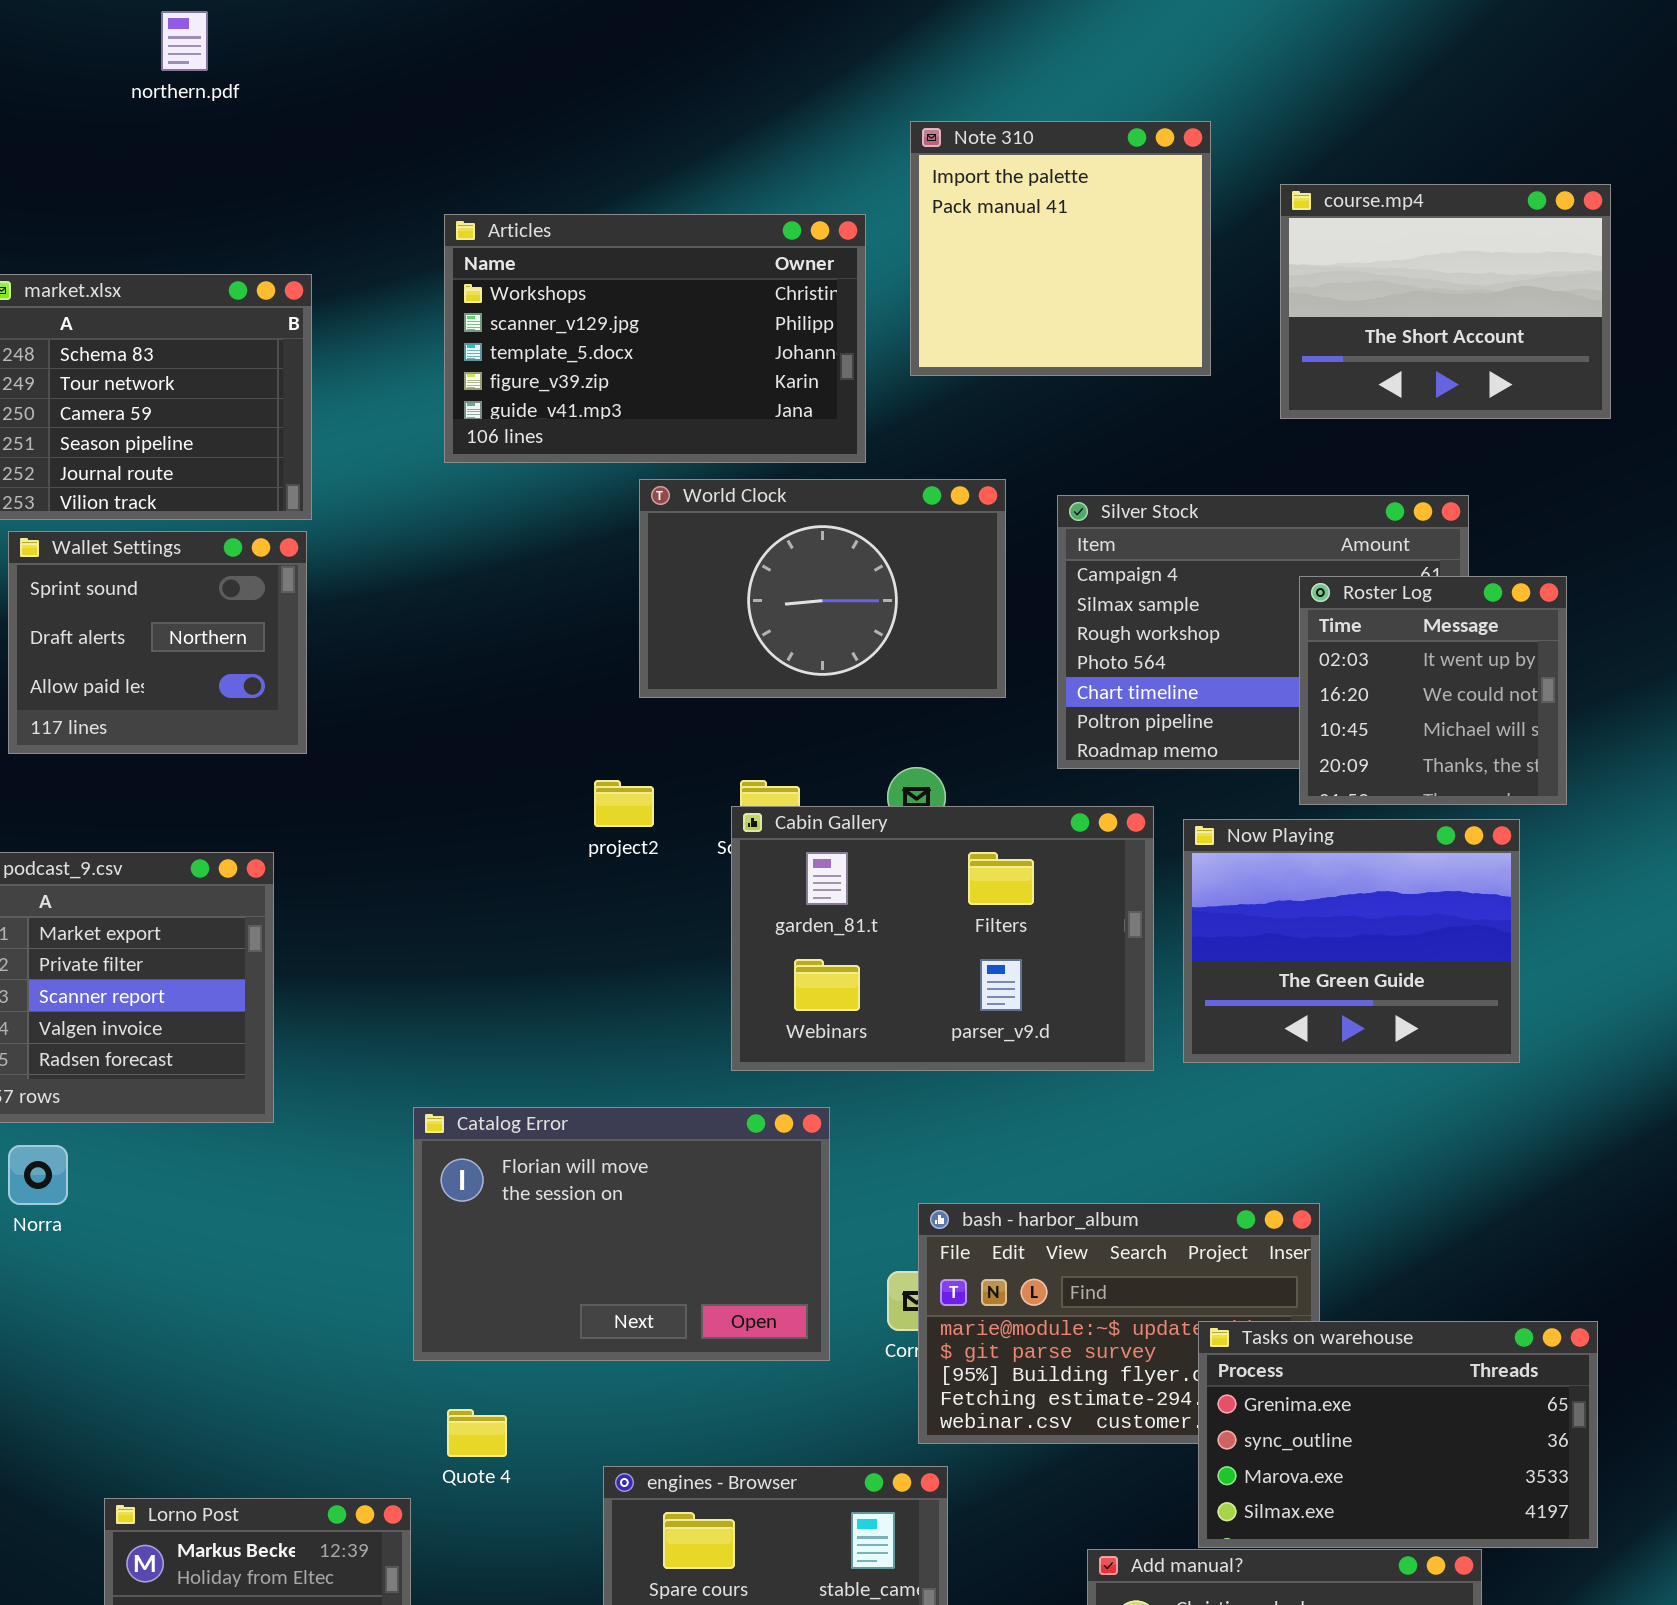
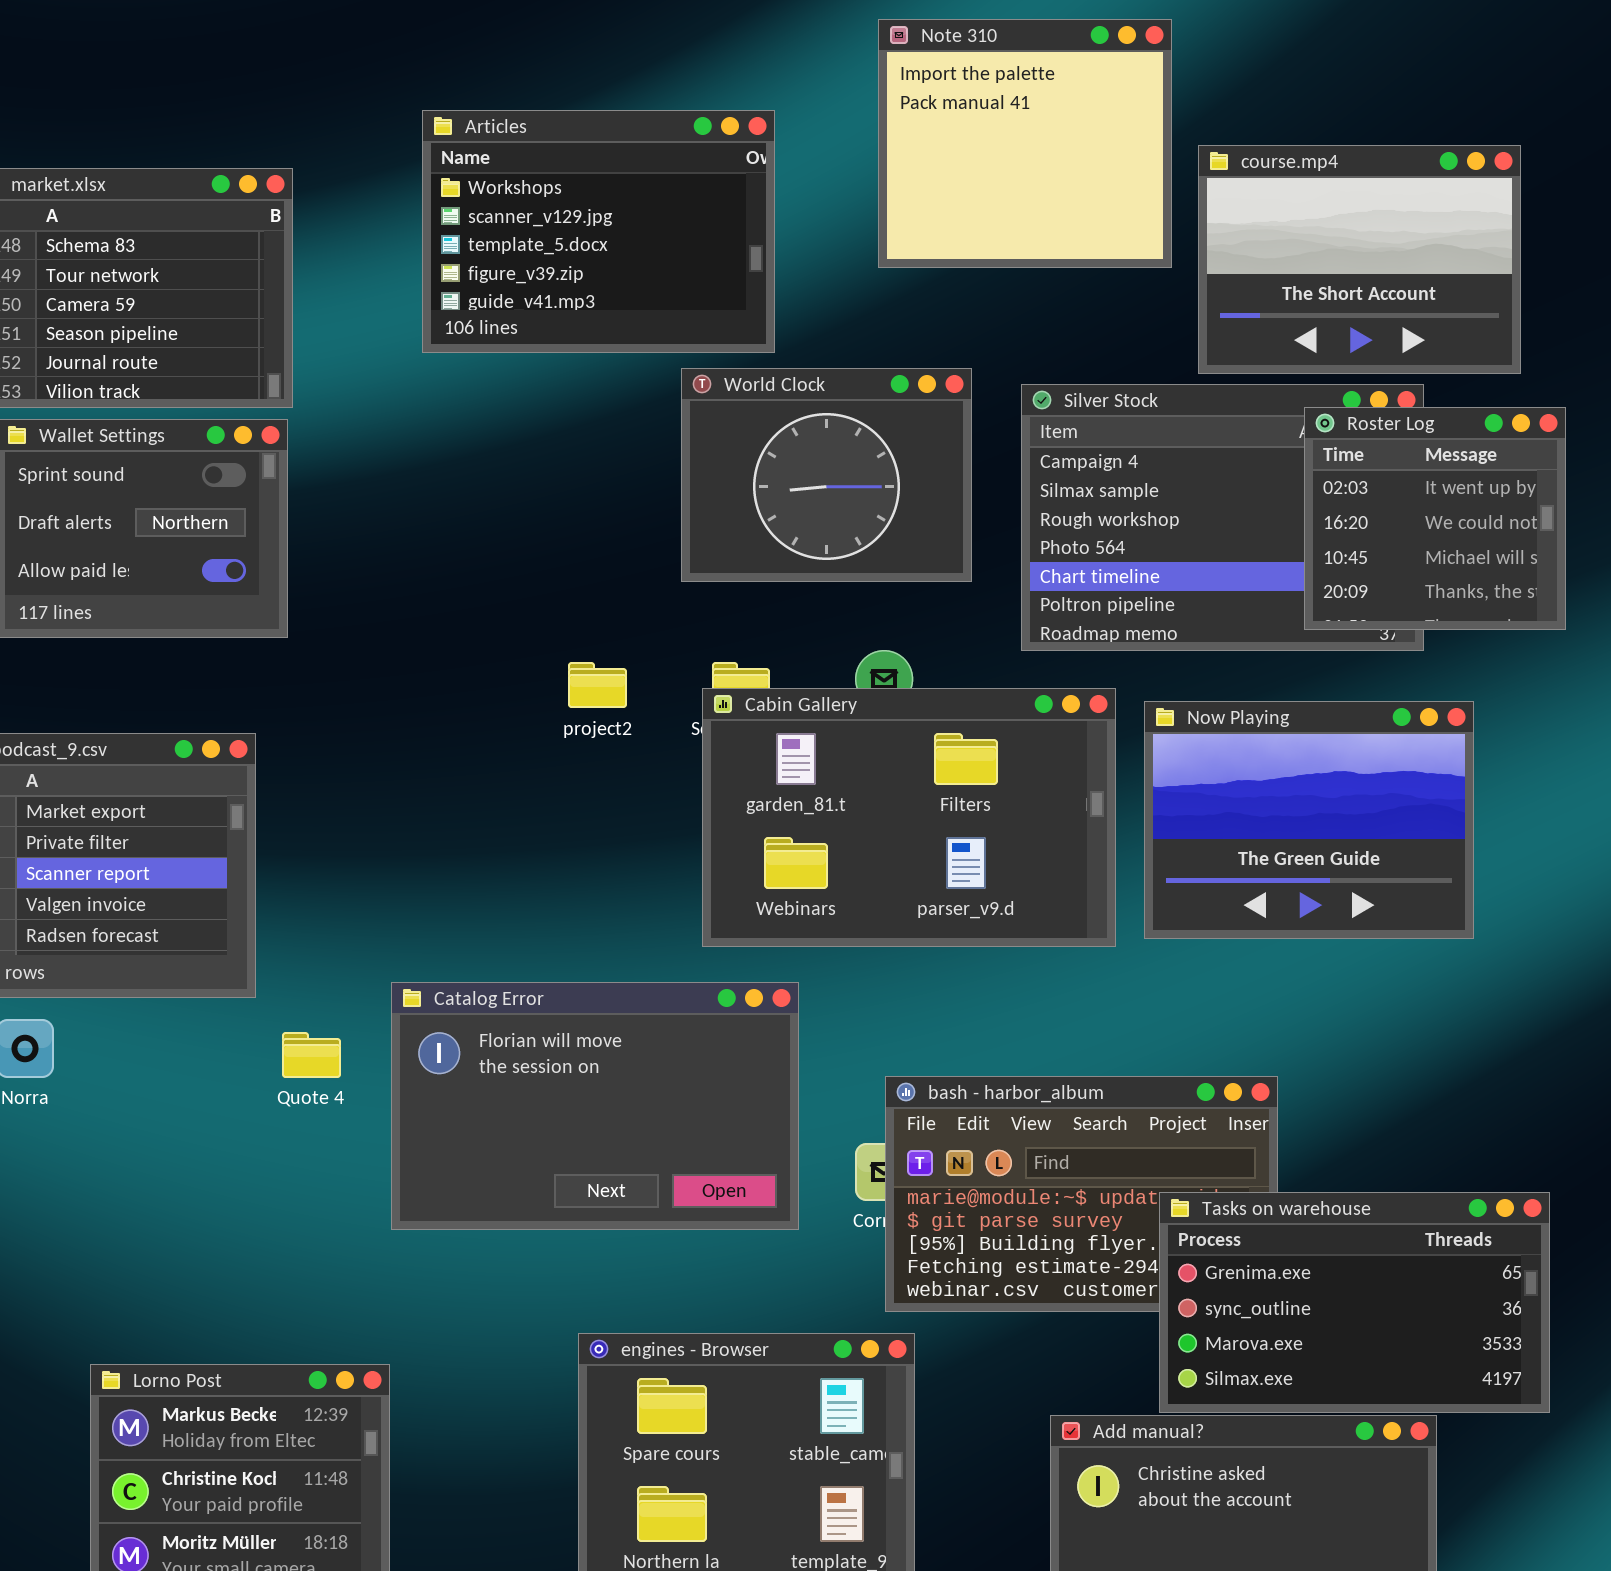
course.mp4: [1280,184,1611,419] -> [1198,145,1521,374], moved
Articles: [444,214,866,463] -> [422,110,775,353], resized
World Clock: [639,479,1006,698] -> [681,368,972,582], resized
Roster Log: [1299,576,1567,805] -> [1304,407,1566,630], moved
Quote 4: [447,1409,507,1457] -> [282,1032,341,1078], moved

